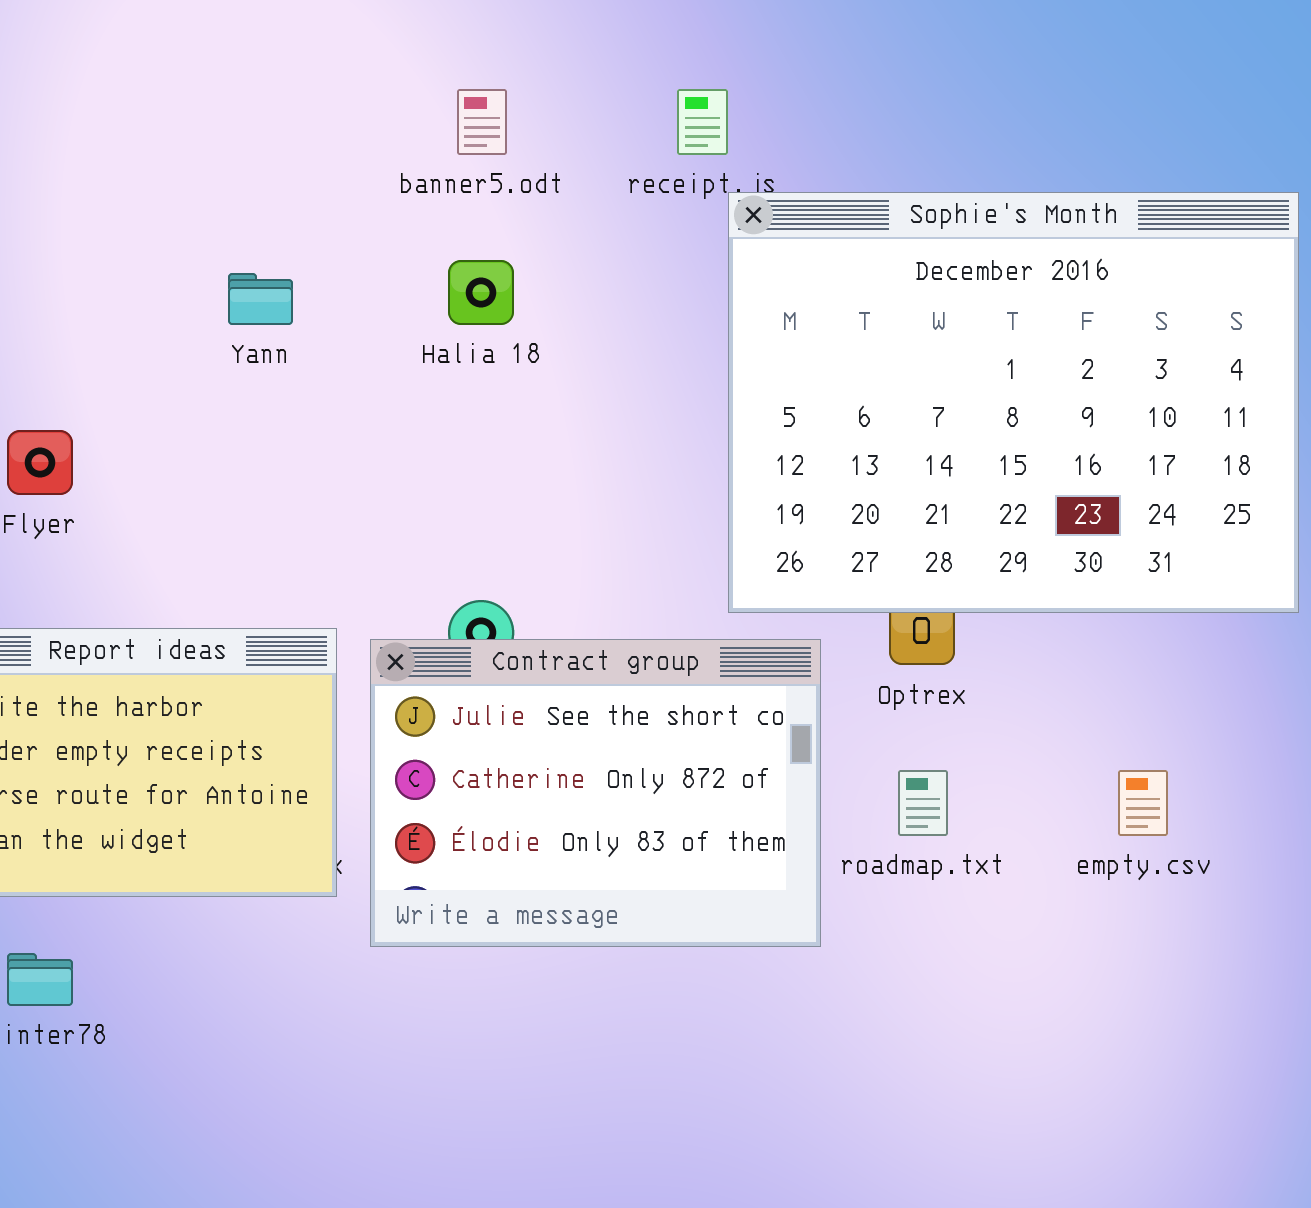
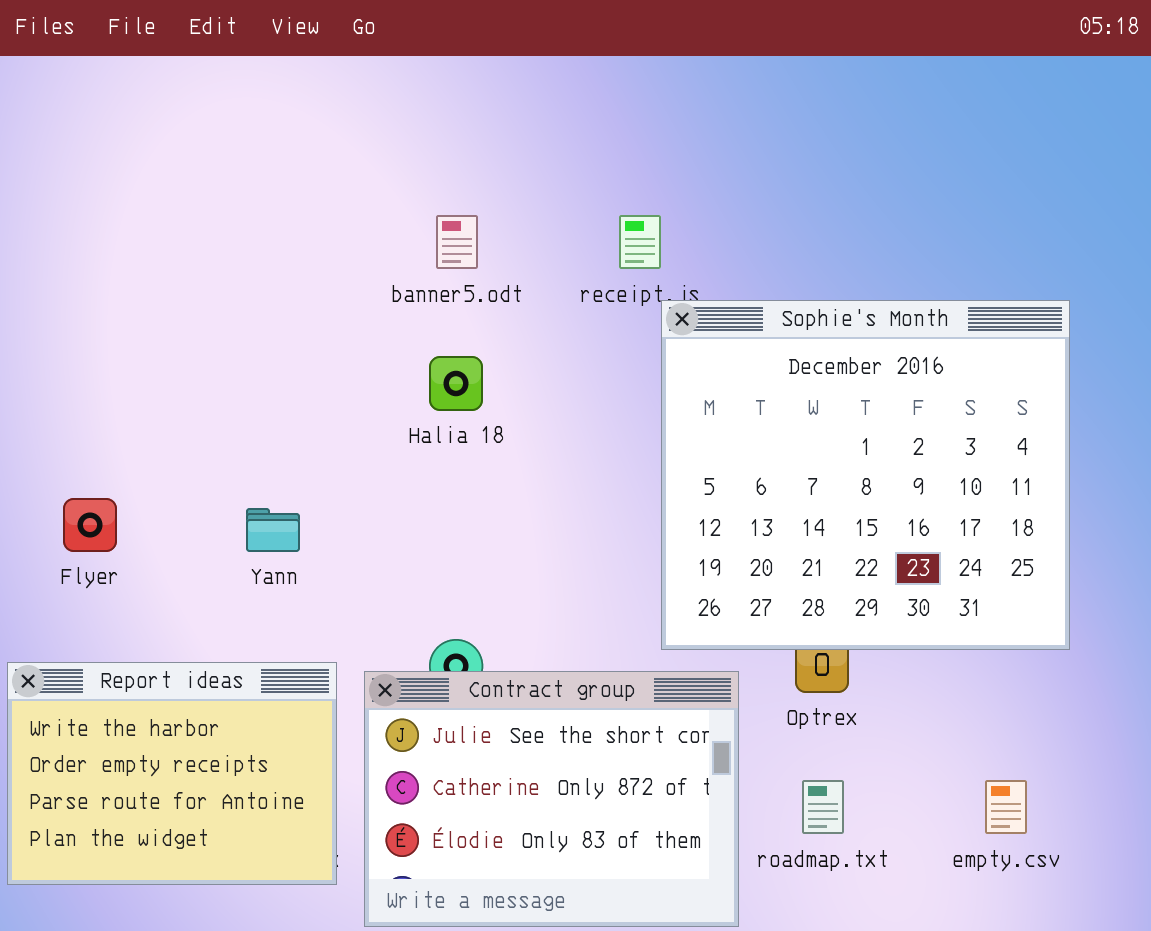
Sophie's Month: [728,192,1299,613] -> [661,300,1070,650], resized
Yann: [228,273,293,325] -> [246,508,300,552], moved

